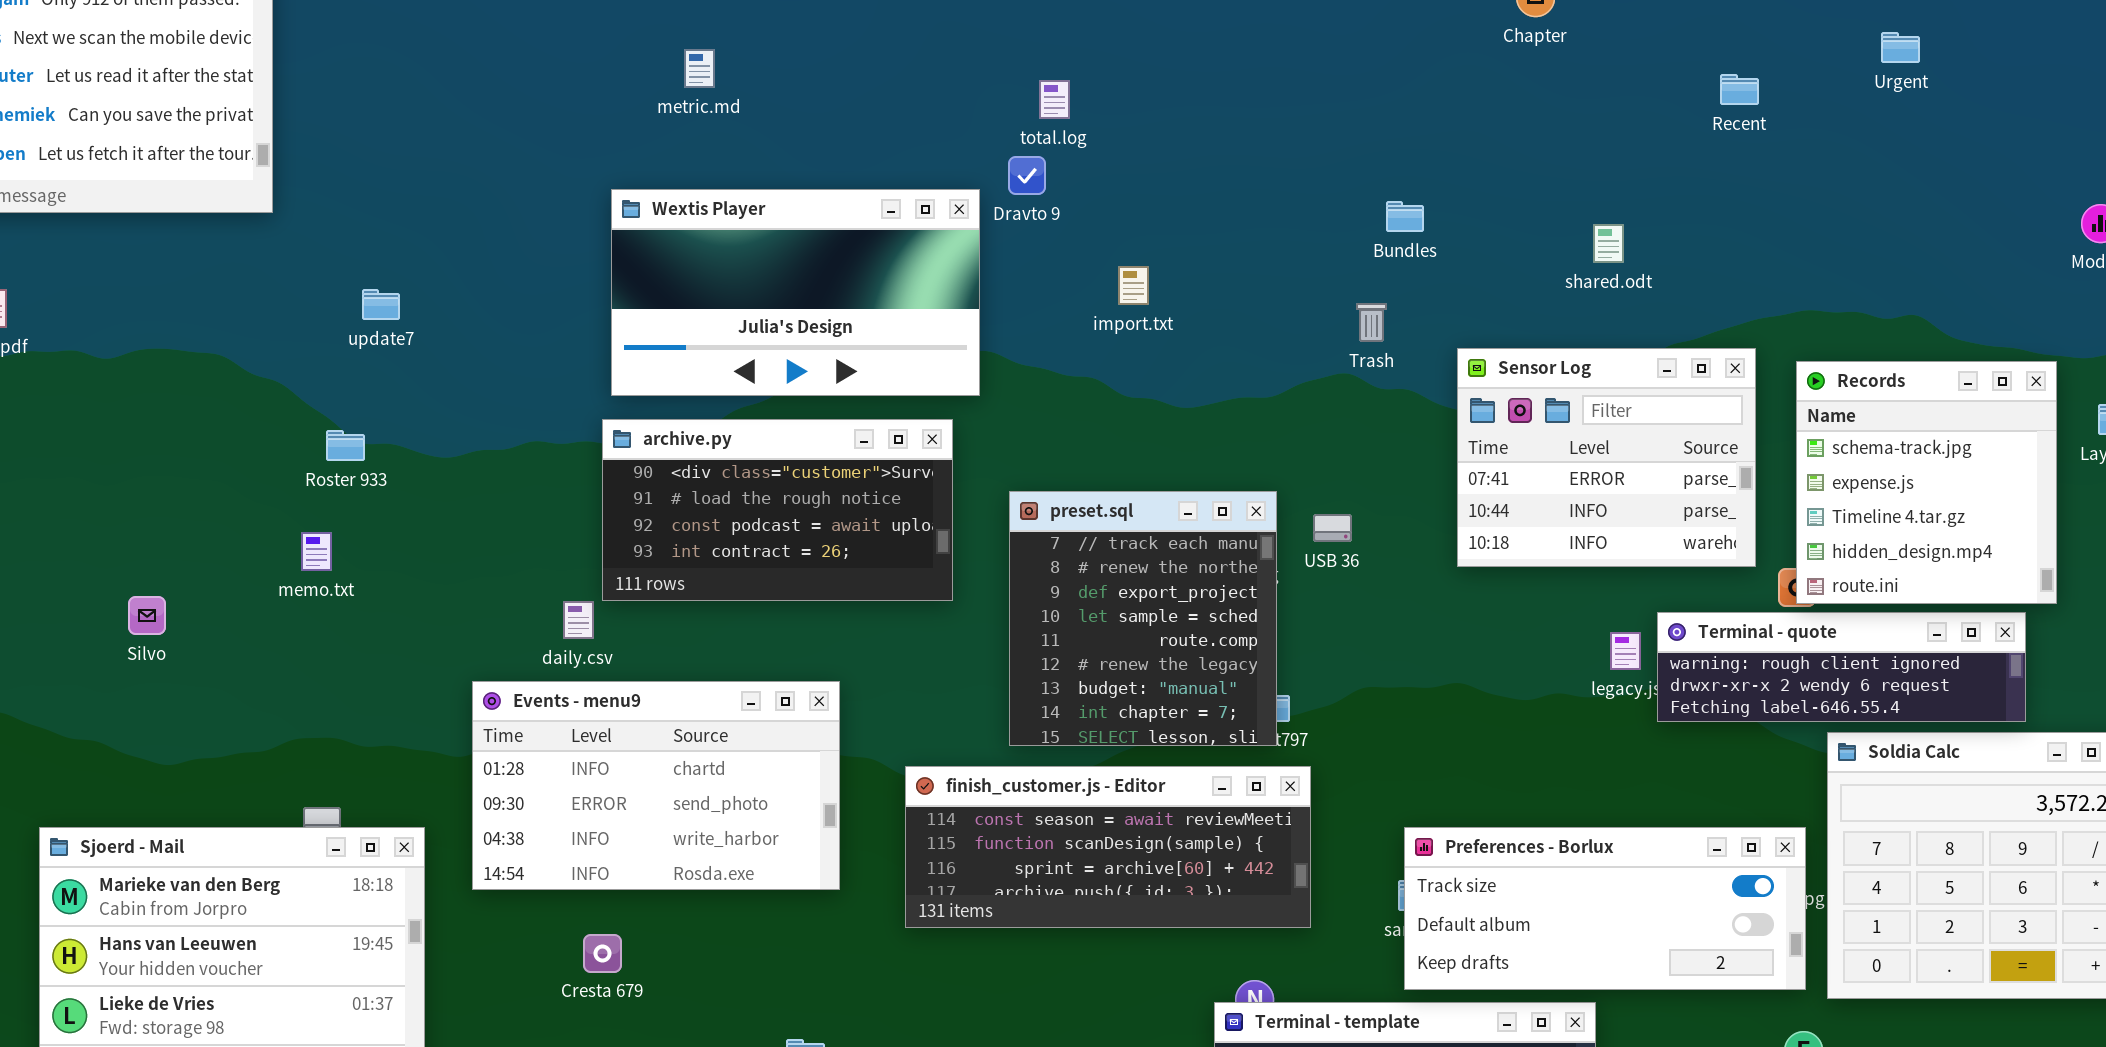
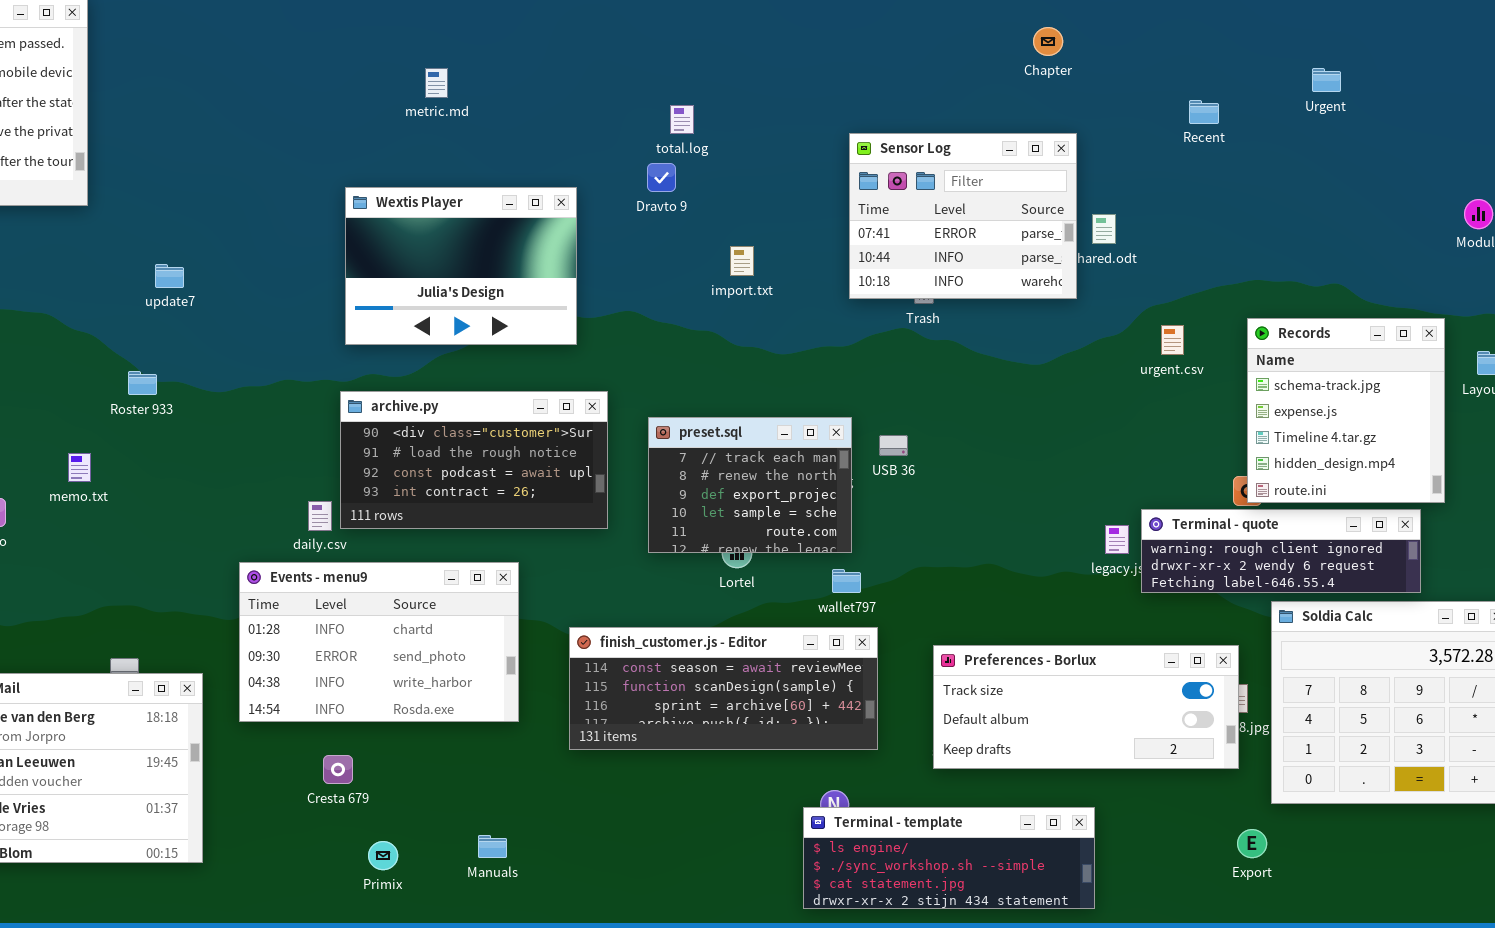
metric.md: [684,49,715,88] -> [425,68,448,98], moved
Wextis Player: [611,189,980,396] -> [345,187,577,345], resized
Sensor Log: [1457,348,1756,567] -> [849,133,1077,299], moved
archive.py: [602,419,953,601] -> [340,391,608,529], moved
preset.sql: [1009,491,1277,746] -> [648,417,852,553], resized
memo.txt: [301,532,332,571] -> [68,453,91,482], moved
Preferences - Borlux: [1404,827,1806,990] -> [933,645,1239,769], moved

